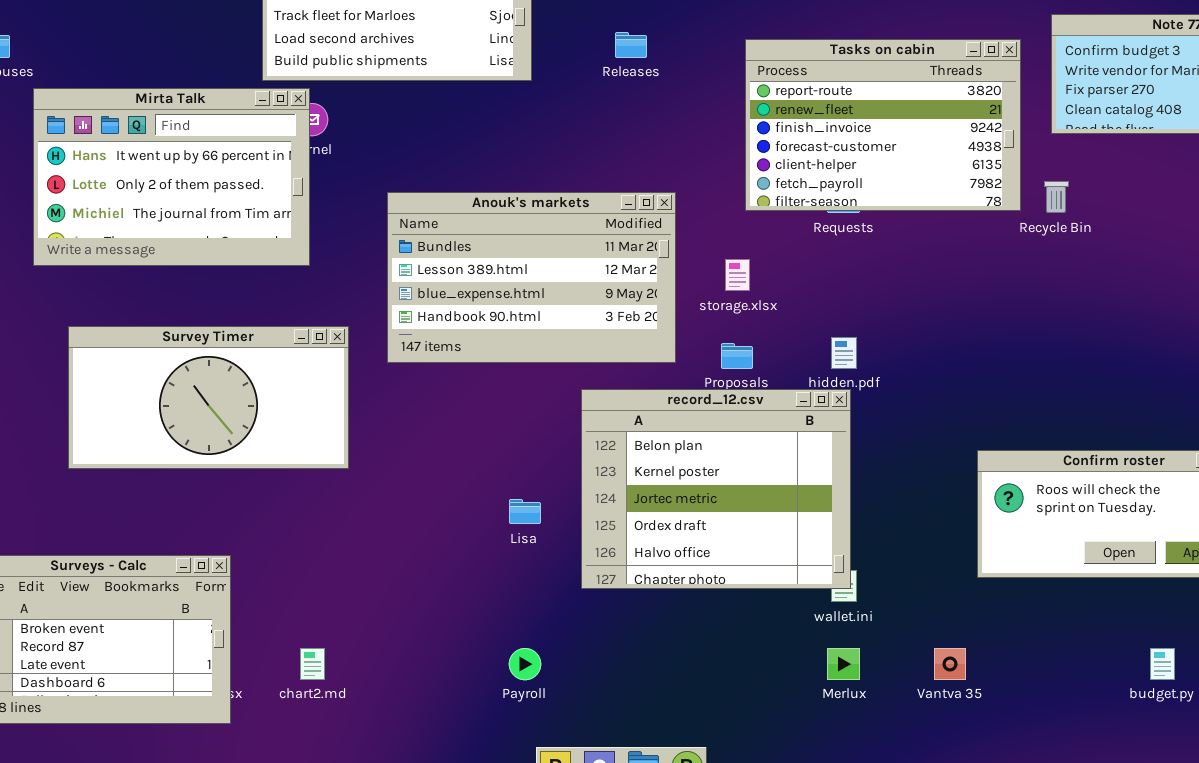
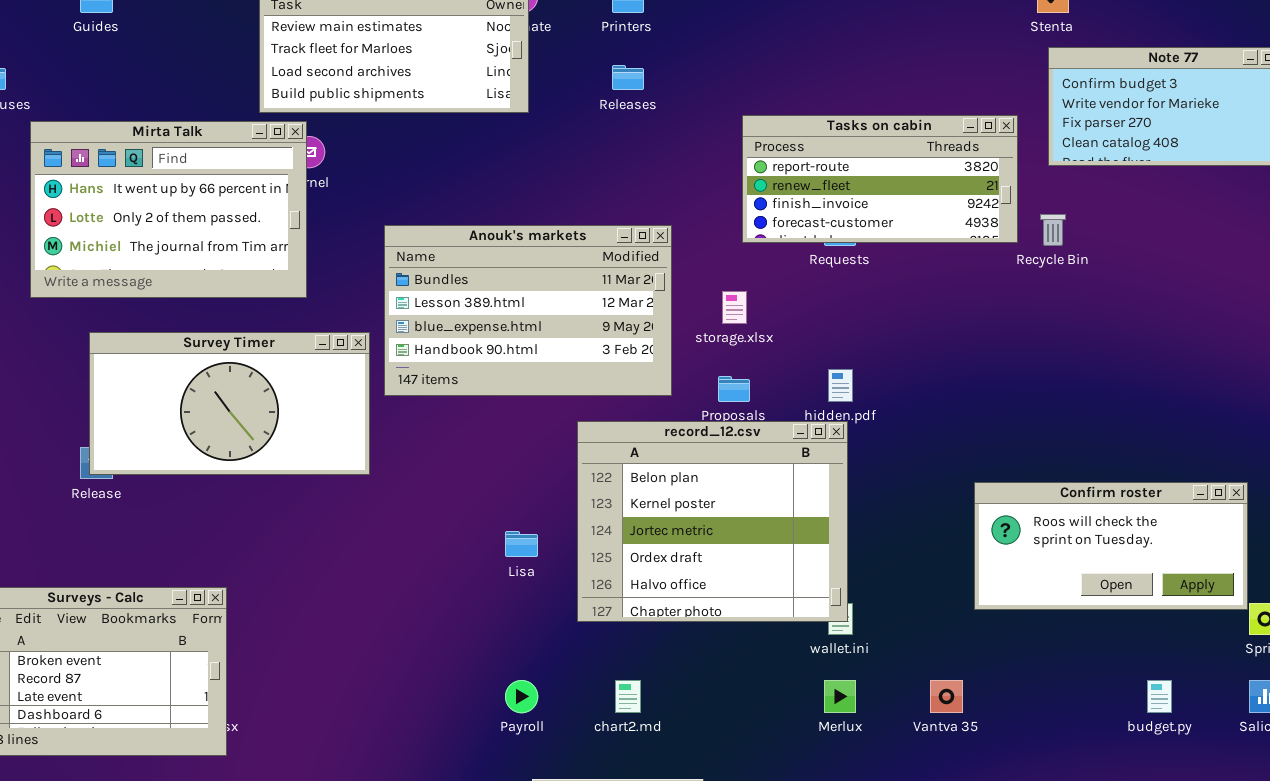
Tasks on cabin: [745,39,1021,211] -> [742,115,1018,243], resized
Survey Timer: [68,326,349,469] -> [89,332,370,475], moved
chart2.md: [300,648,325,680] -> [615,680,641,713], moved

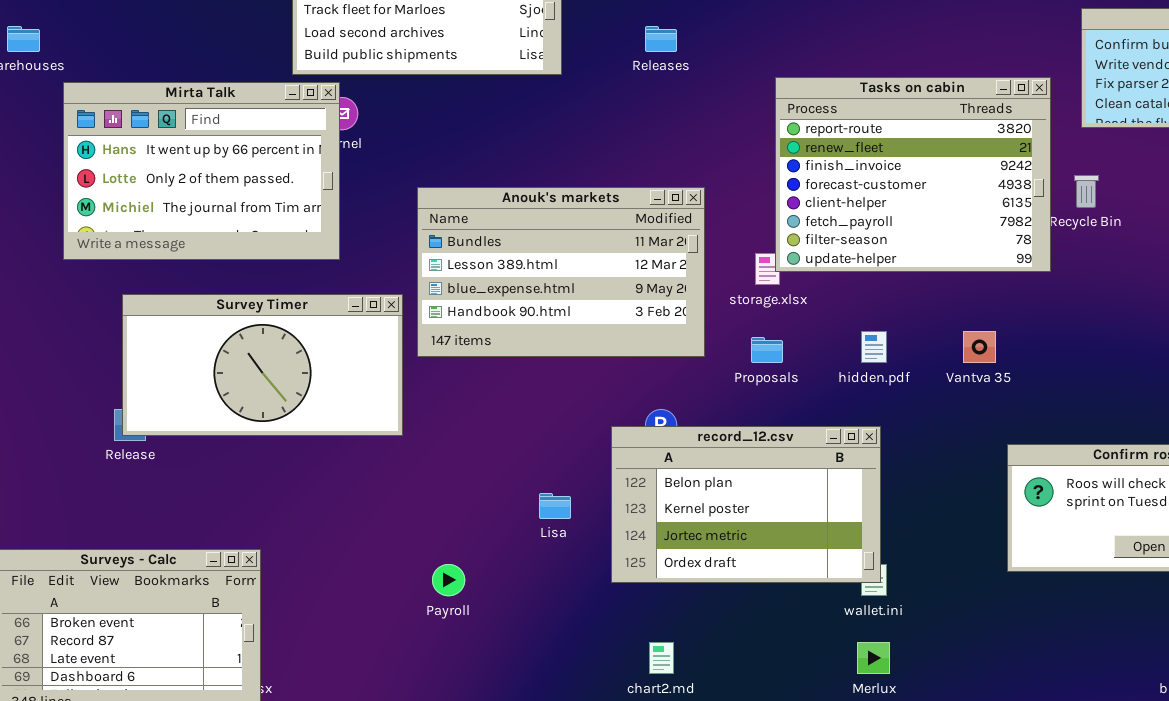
Tasks on cabin: [742,115,1018,243] -> [775,77,1051,272], resized
record_12.csv: [577,421,848,622] -> [611,426,881,583], resized
Payroll: [505,680,538,713] -> [432,564,465,596], moved
Vantva 35: [930,680,963,713] -> [963,331,996,363], moved

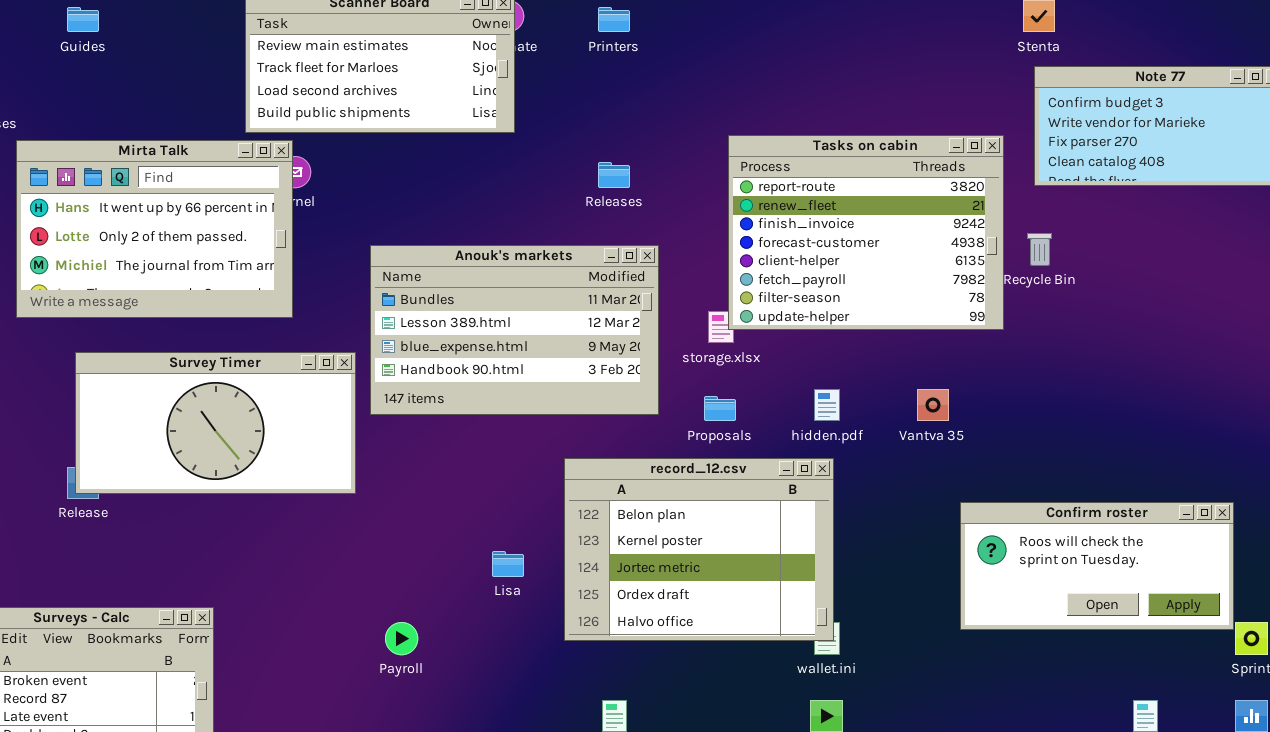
Releases: [645,26,677,52] -> [598,162,630,188], moved
record_12.csv: [611,426,881,583] -> [564,458,834,641], resized

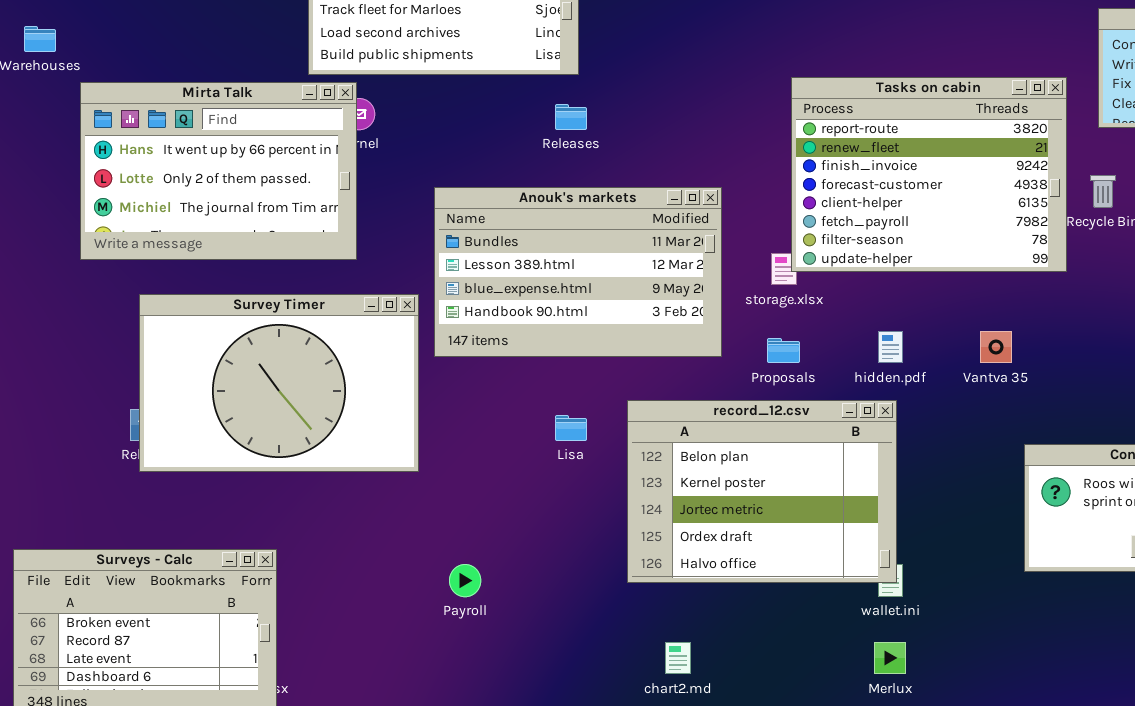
Releases: [598,162,630,188] -> [555,104,587,130], moved
Survey Timer: [75,352,356,494] -> [139,294,419,472], resized
Lisa: [492,551,524,577] -> [555,415,587,441], moved

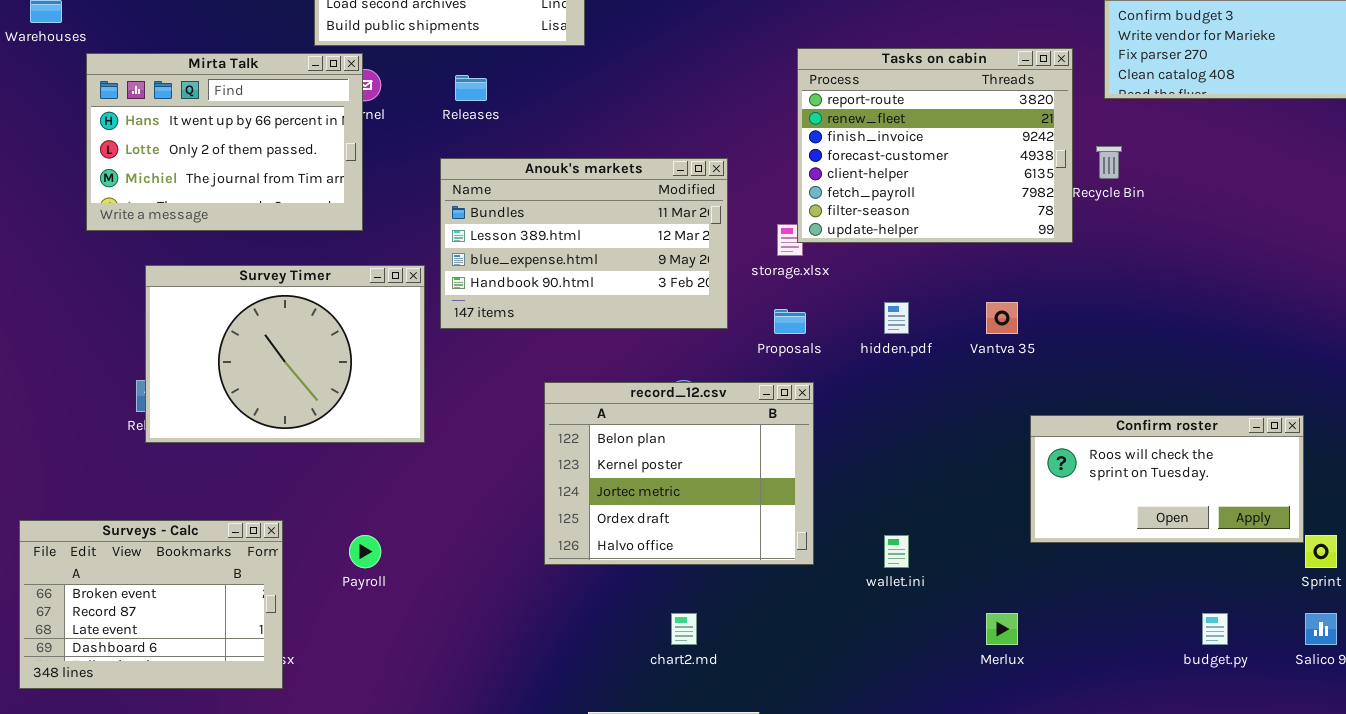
Releases: [555,104,587,130] -> [455,75,487,101], moved
record_12.csv: [627,400,897,583] -> [544,382,814,565], moved
Payroll: [449,564,481,597] -> [349,535,381,568], moved
Merlux: [874,642,906,674] -> [986,613,1018,645], moved

